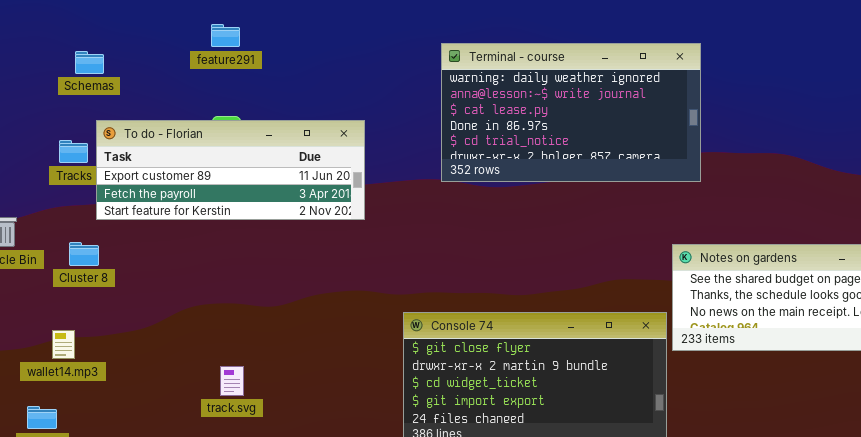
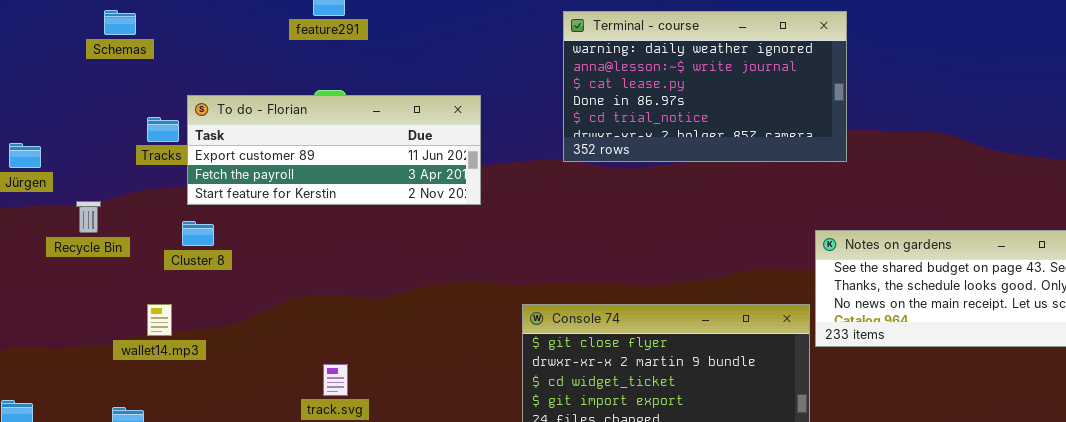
Schemas: [75,51,104,74] -> [104,10,136,35], moved
Cluster 8: [69,242,99,266] -> [182,221,214,246], moved
wallet14.mp3: [52,330,75,359] -> [147,304,172,336], moved

